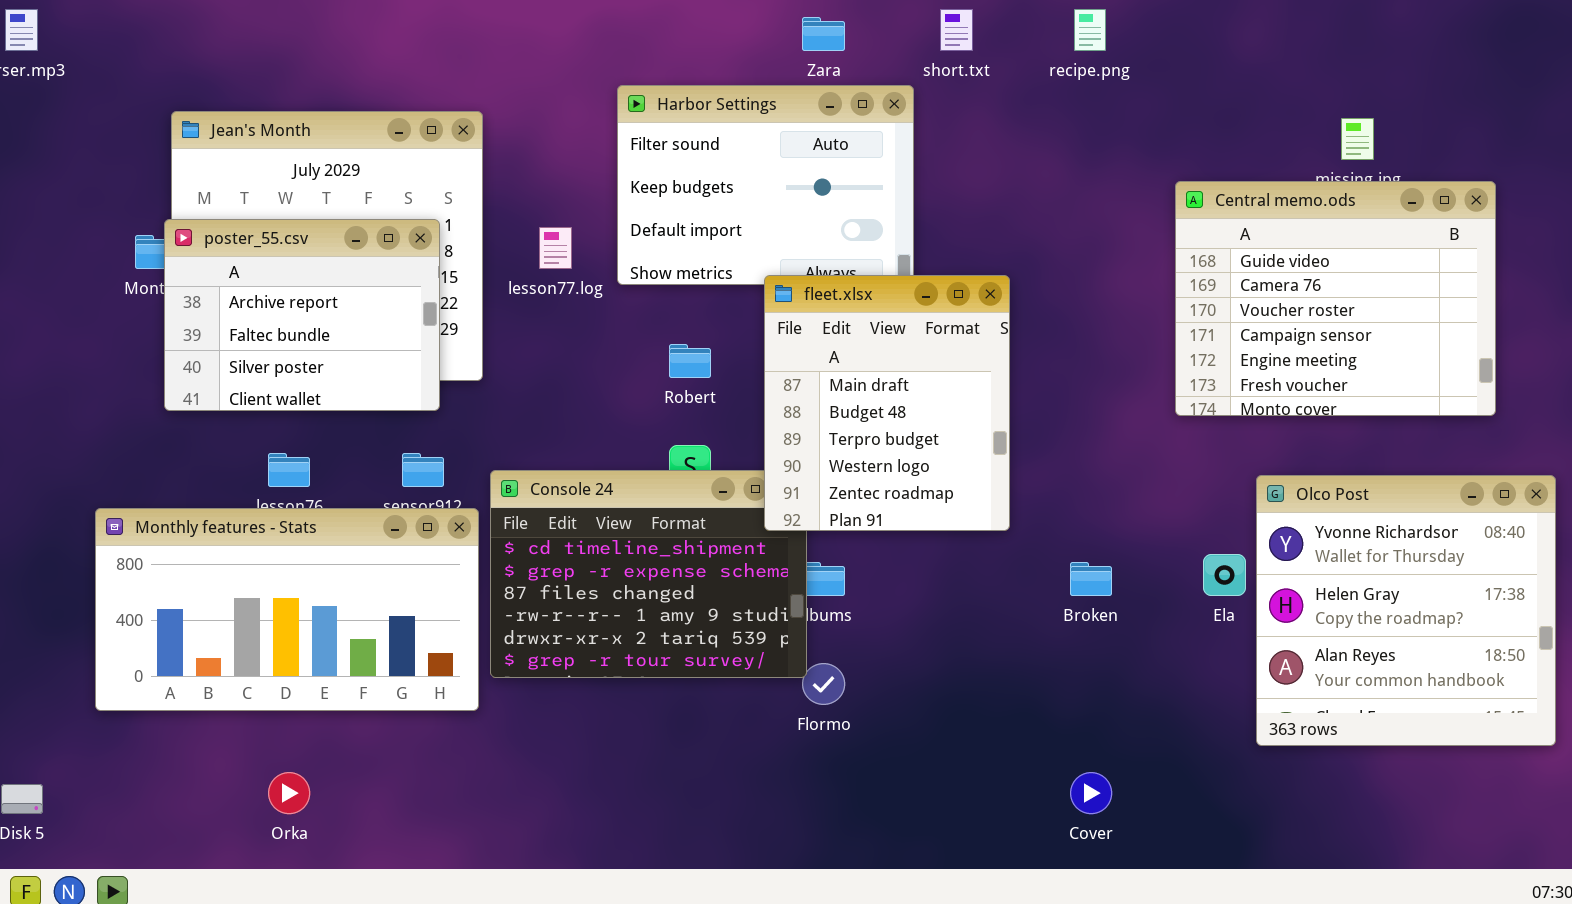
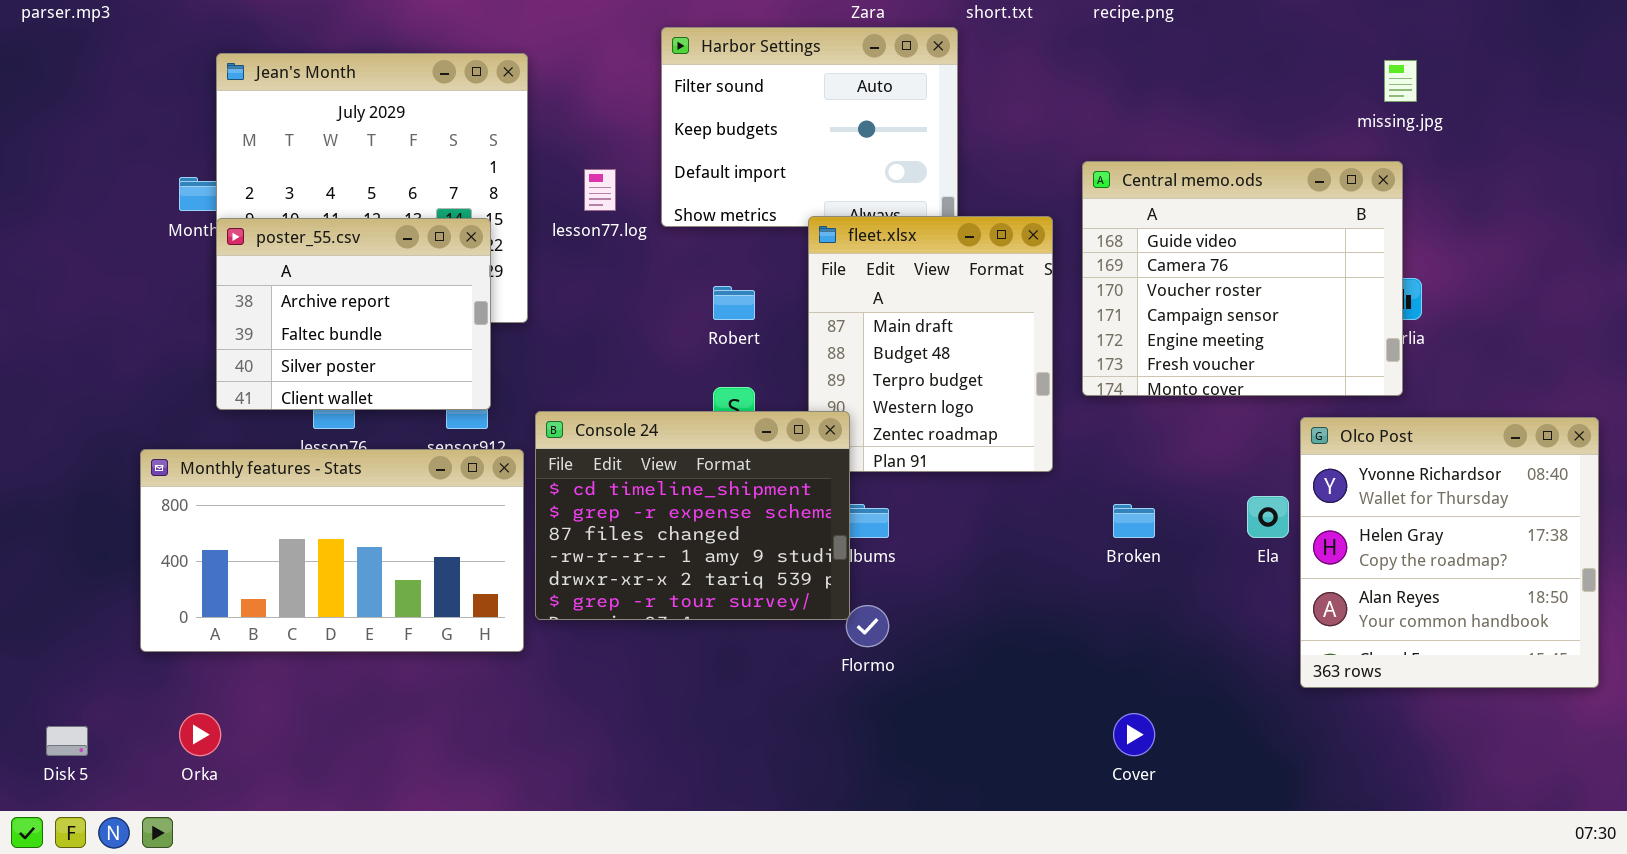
Central memo.ods: [1175,181,1496,416] -> [1082,161,1403,396], moved
poster_55.csv: [164,219,440,411] -> [216,218,491,410], moved
Console 24: [490,470,807,678] -> [535,411,850,620], raised
Orka: [268,772,310,814] -> [179,713,221,756], moved

